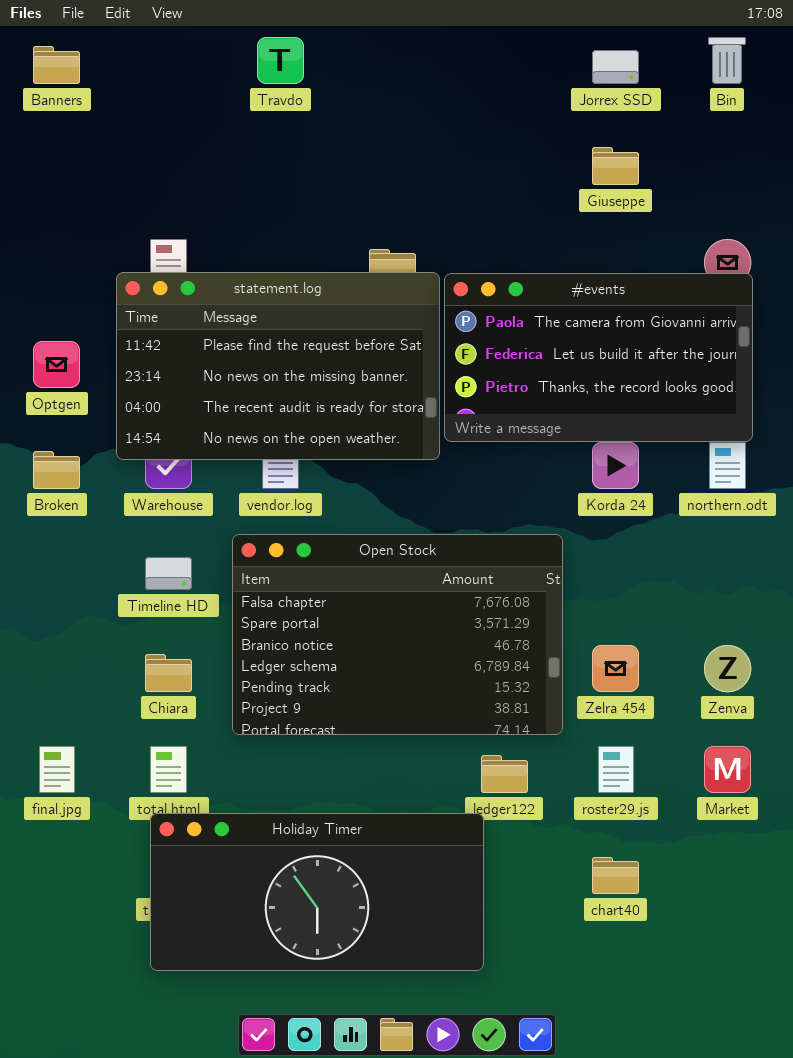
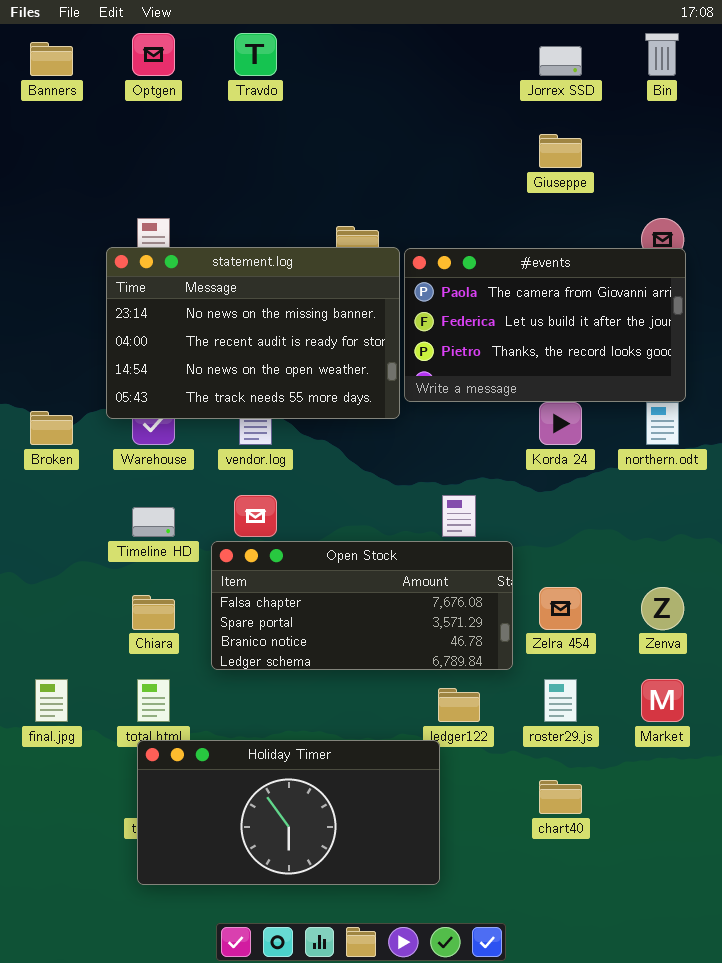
statement.log: [116,272,440,460] -> [106,247,400,419], scrolled down 1 row
Optgen: [33,341,80,388] -> [132,33,175,76], moved
Open Stock: [232,534,563,735] -> [211,541,513,670], resized

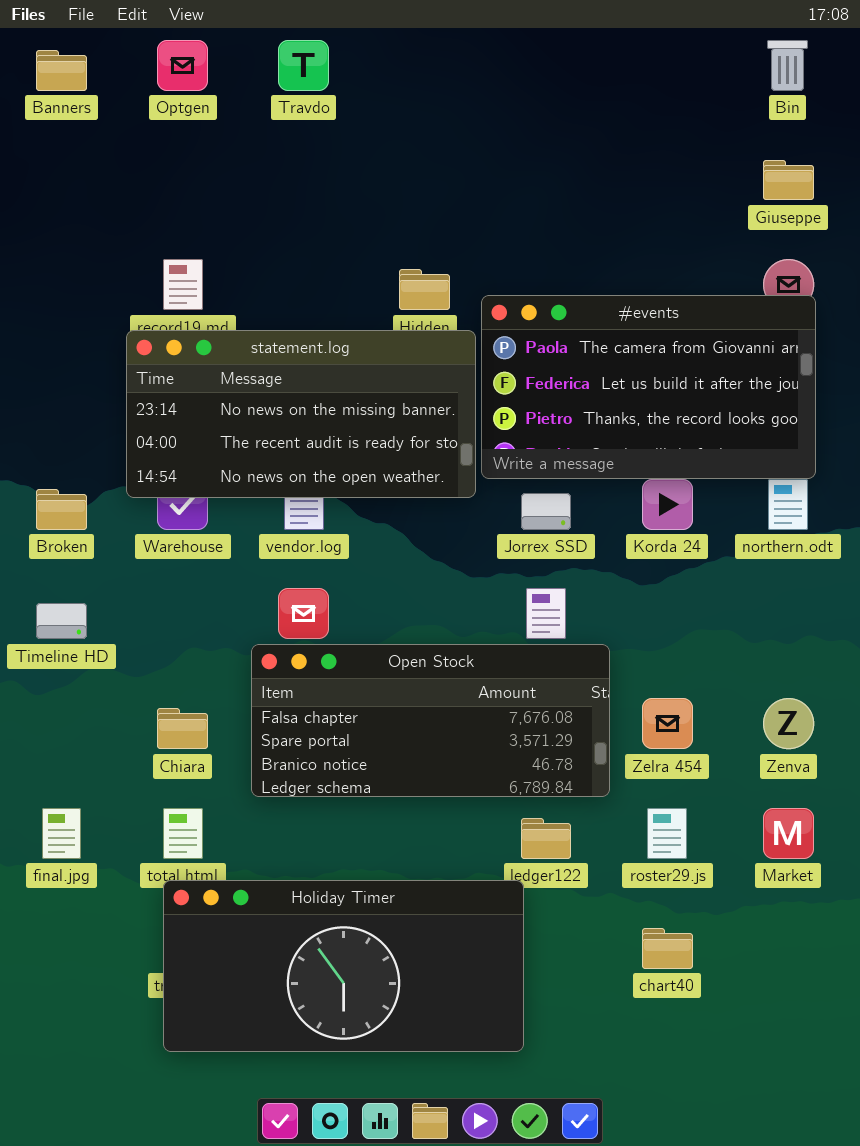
Jorrex SSD: [539,46,582,76] -> [521,493,571,530], moved
Giuseppe: [539,134,582,168] -> [763,160,814,200], moved
statement.log: [106,247,400,419] -> [126,330,476,498], resized
Timeline HD: [132,507,175,537] -> [36,603,87,639], moved

